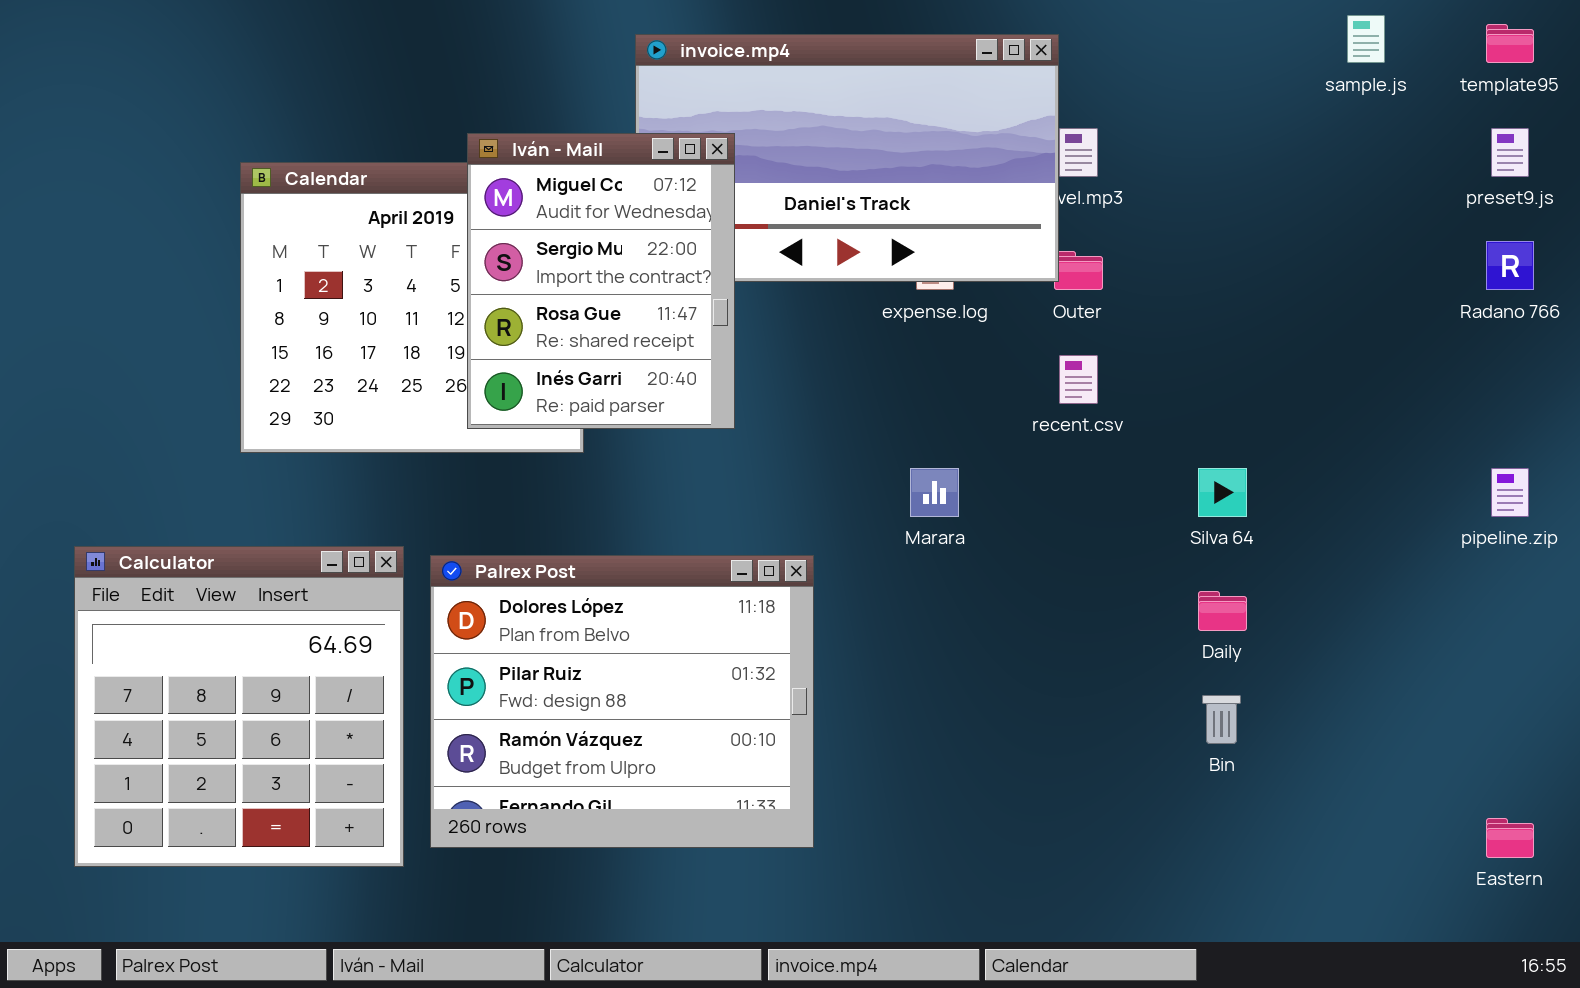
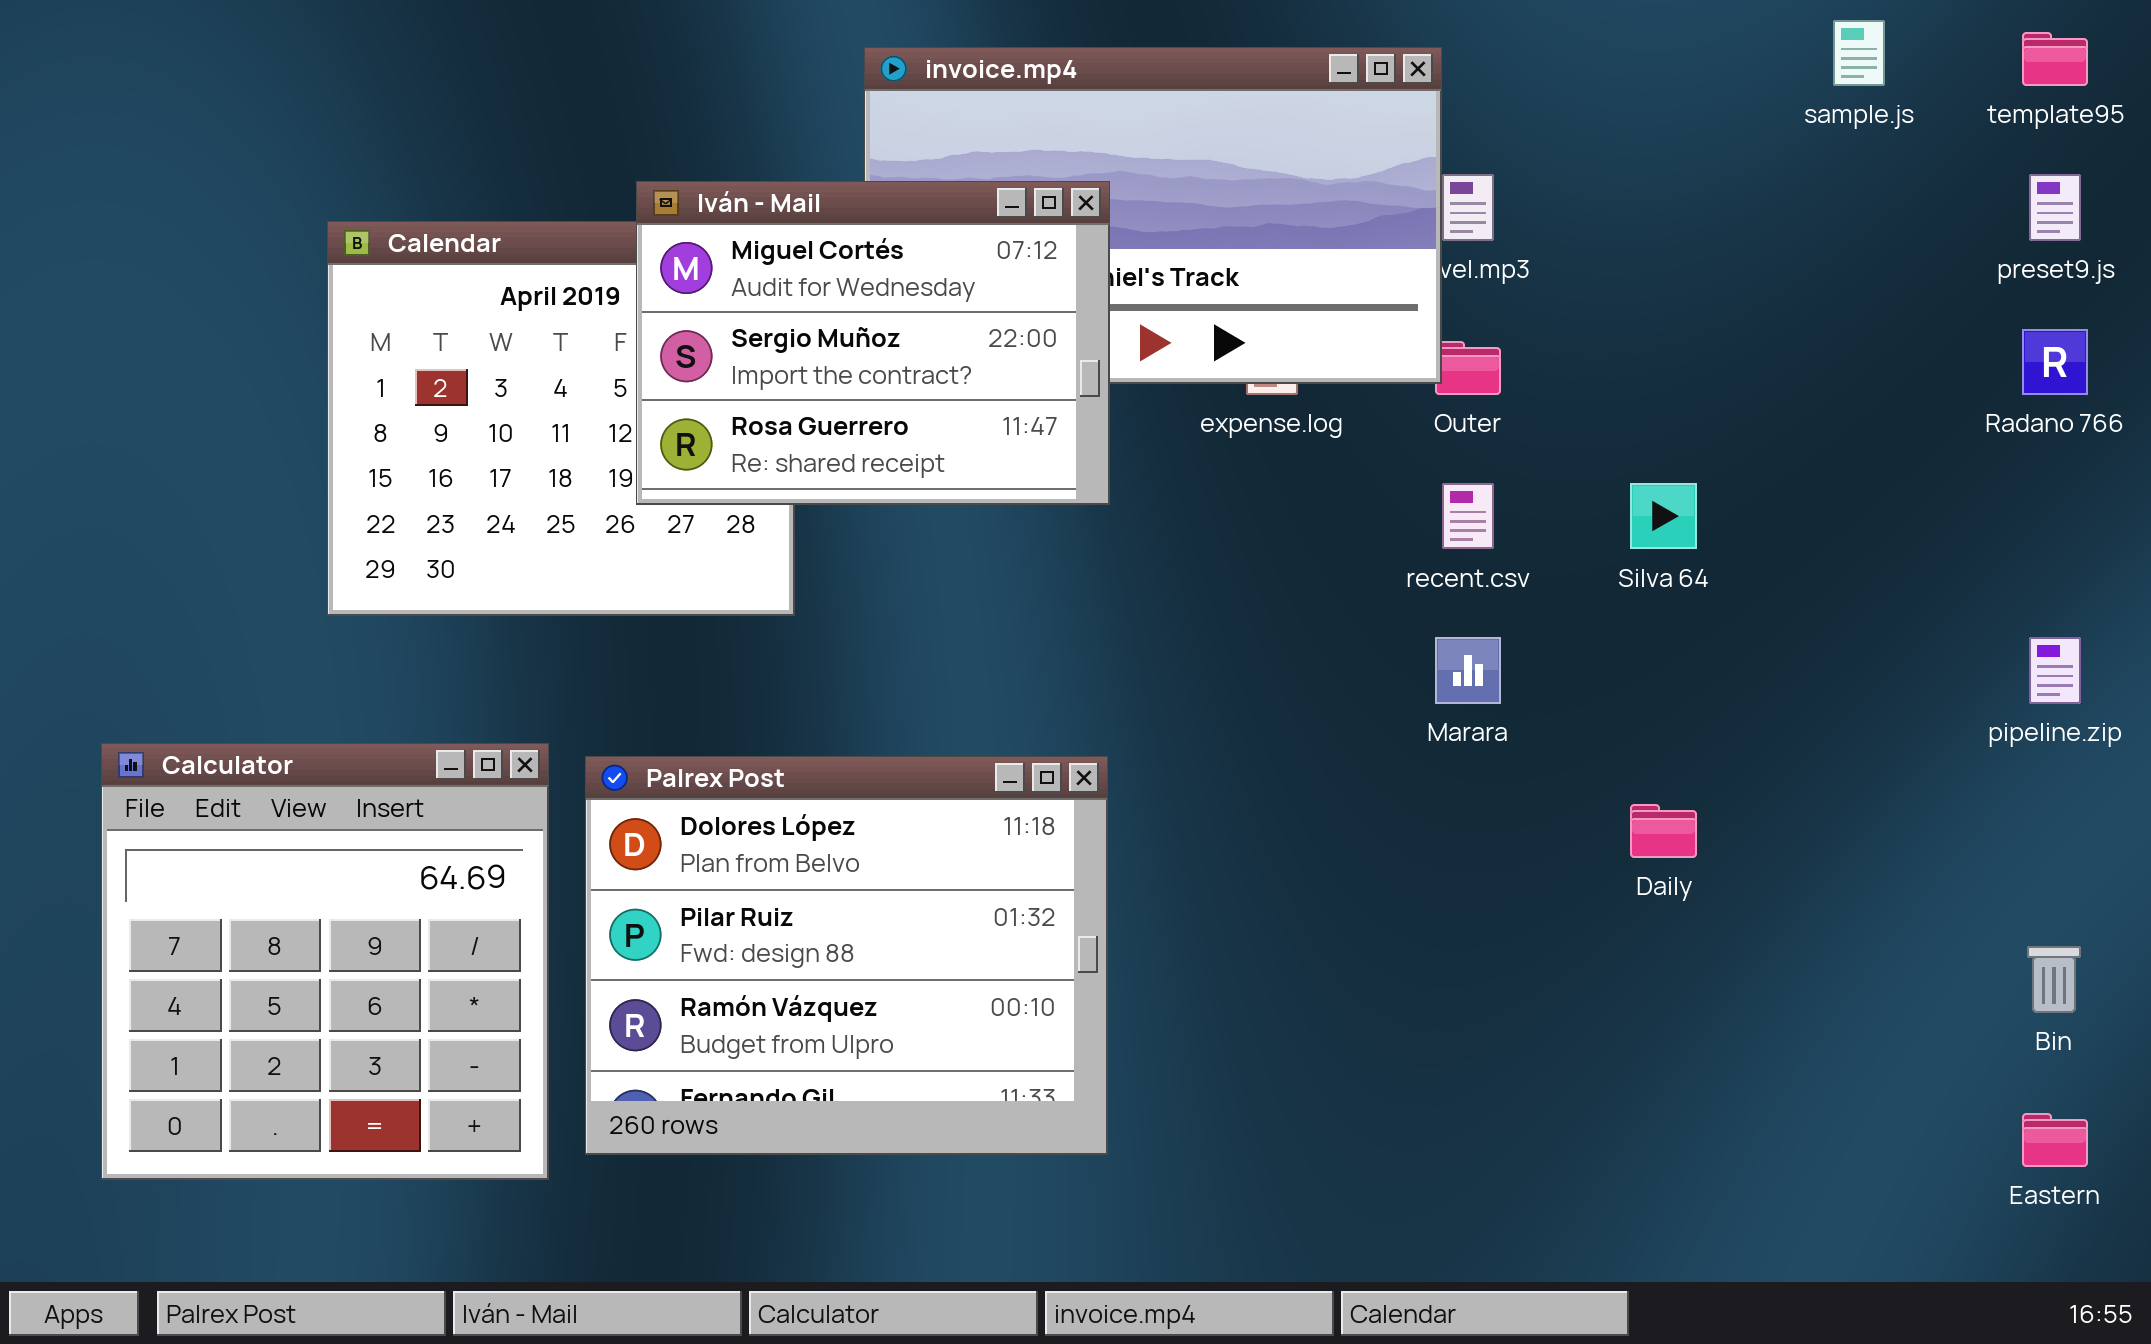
Iván - Mail: [467,133,735,429] -> [636,181,1110,505], resized
Marara: [910,468,959,517] -> [1435,637,1501,704], moved
Silva 64: [1198,468,1247,517] -> [1630,483,1697,549], moved
Bin: [1202,695,1241,744] -> [2027,946,2081,1013], moved

